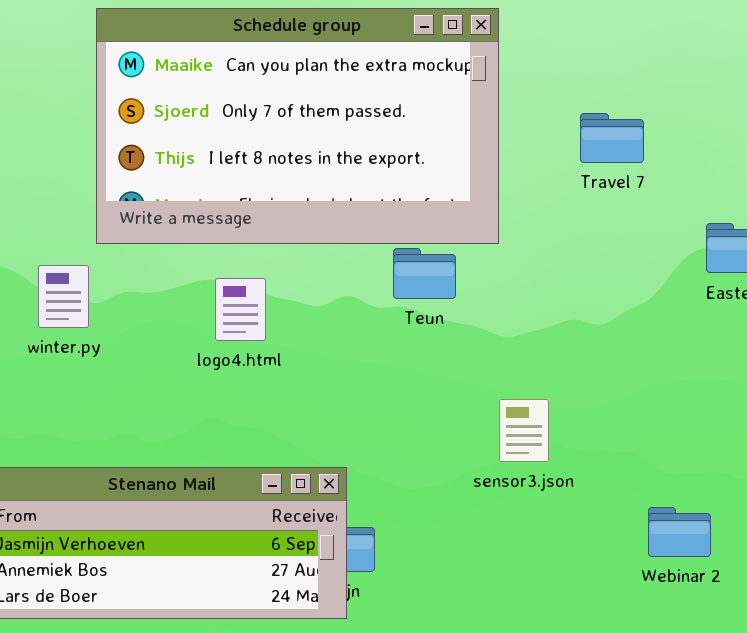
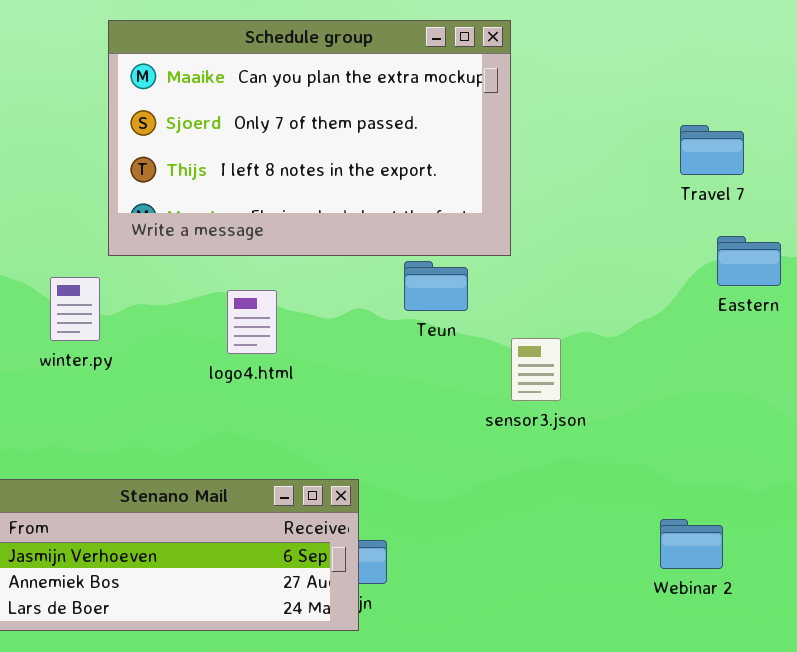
Travel 7: [580,113,644,163] -> [680,125,744,175], moved
sensor3.json: [499,399,549,462] -> [511,338,561,401], moved

